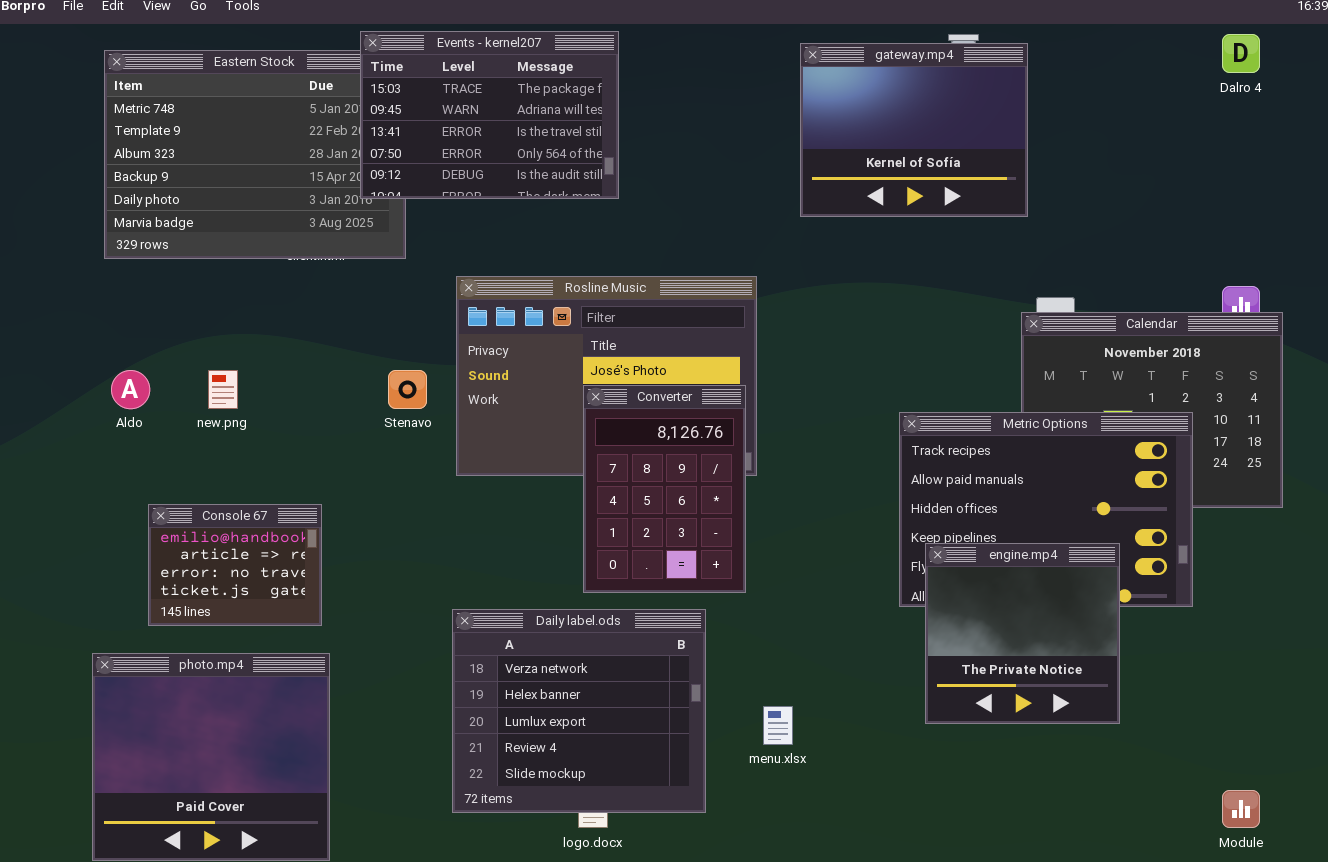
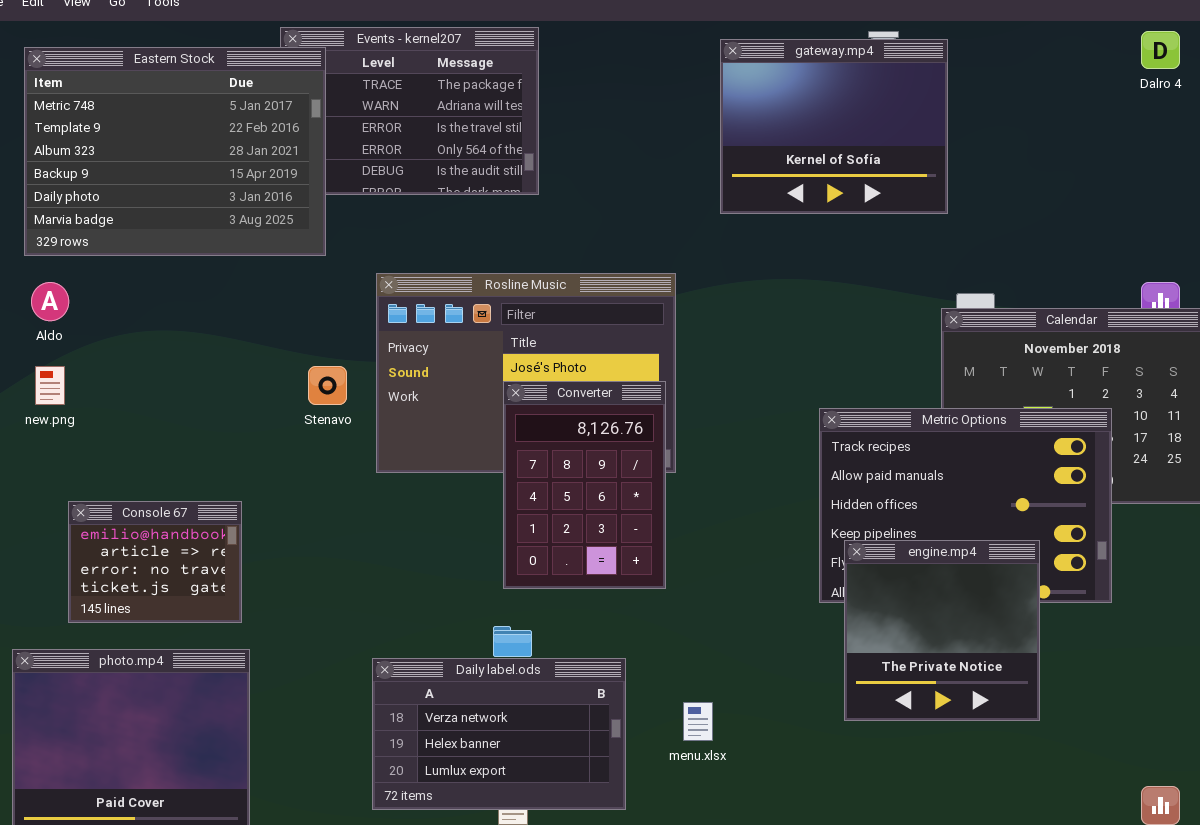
Eastern Stock: [104,50,406,259] -> [24,47,326,256], raised
Aldo: [111,370,150,409] -> [31,282,69,321], moved
new.png: [208,370,238,409] -> [35,366,65,405], moved
Daily label.ods: [452,609,706,813] -> [372,658,626,810], resized

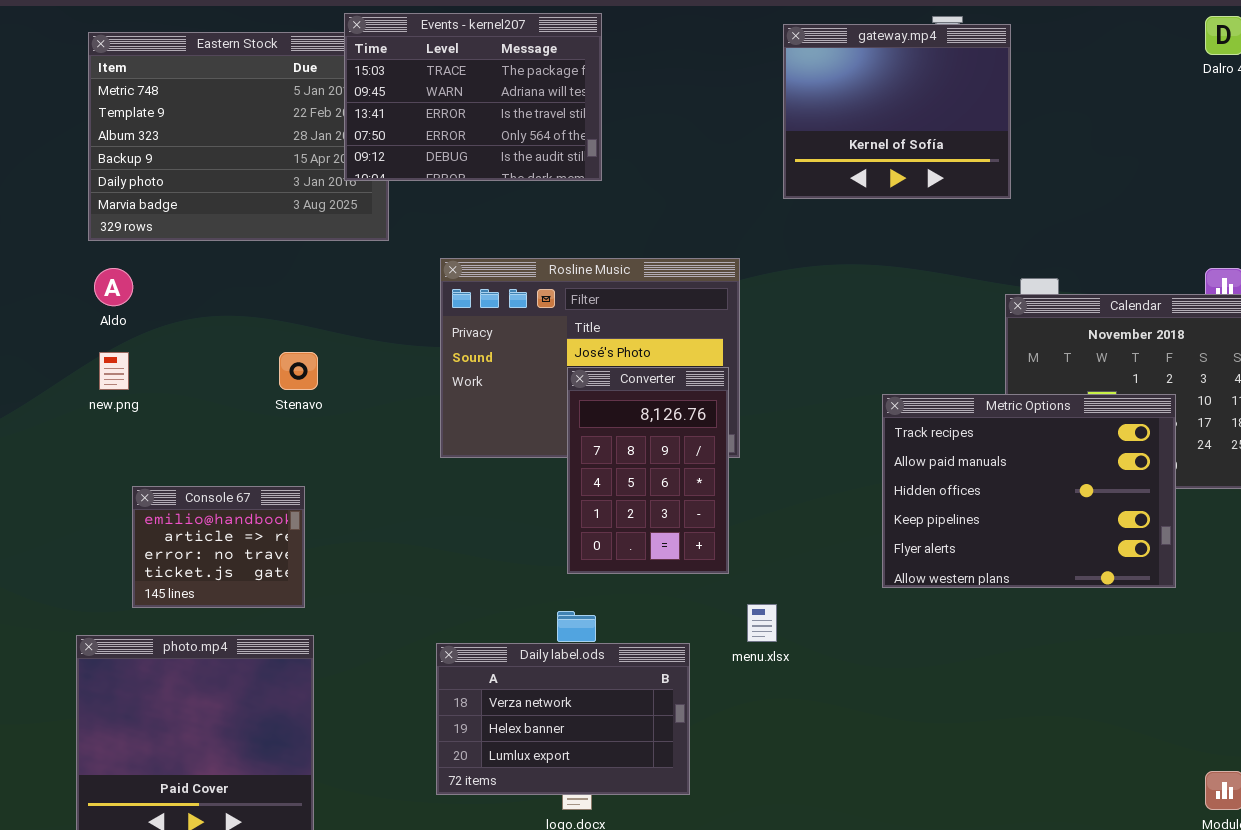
Events - kernel207: [280,27,539,195] -> [344,13,602,181], raised
Stenavo: [308,366,347,405] -> [279,352,318,390], moved
engine.mp4: [844,540,1040,721] -> none, closed
menu.xlsx: [683,702,713,741] -> [747,604,777,642], moved

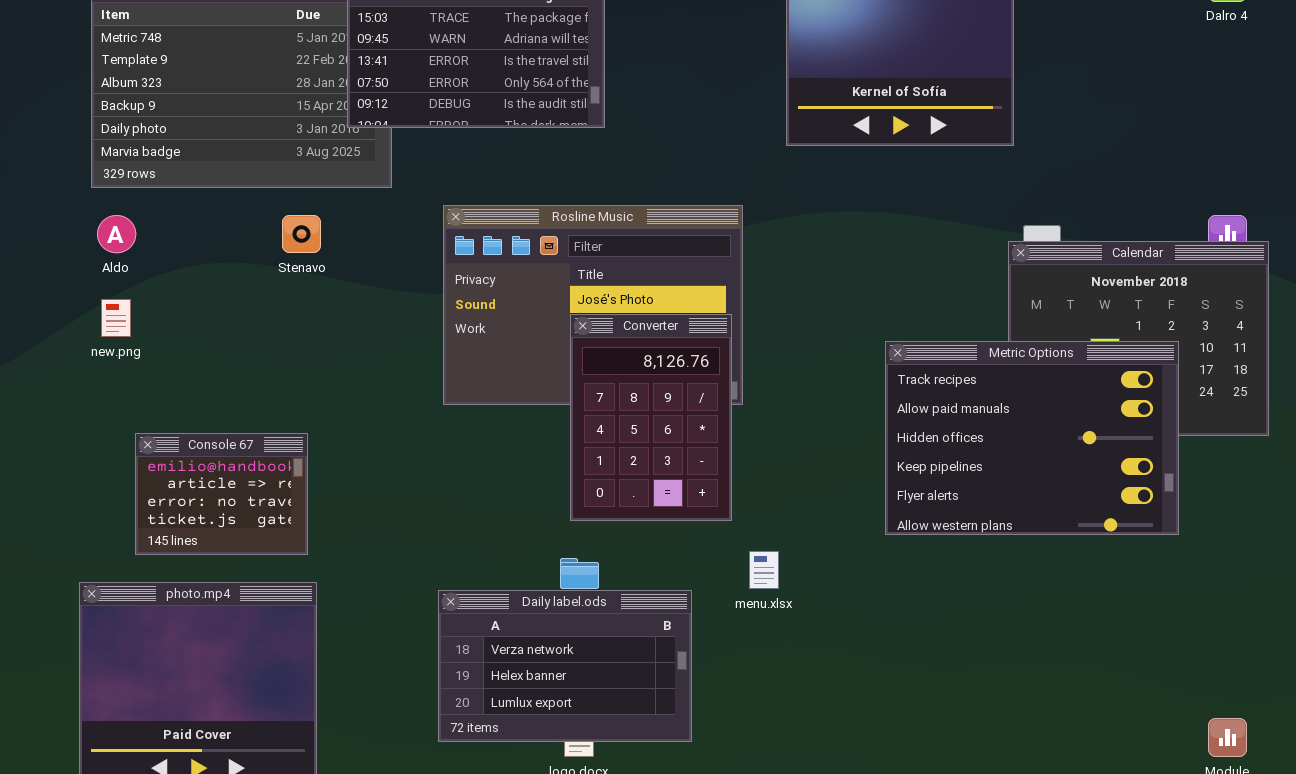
Stenavo: [279,352,318,390] -> [282,215,321,253], moved

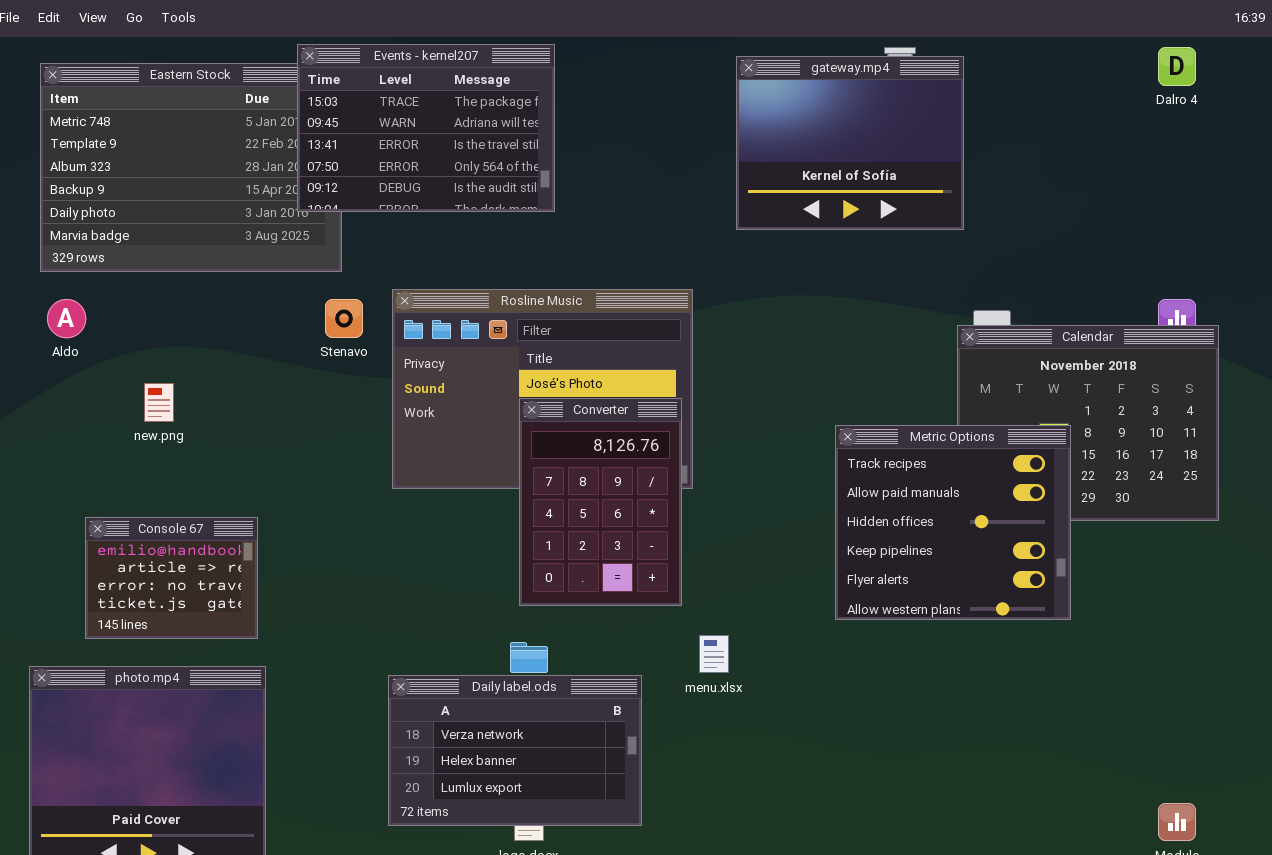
Stenavo: [282,215,321,253] -> [325,299,363,338], moved
new.png: [101,299,131,337] -> [144,383,174,422], moved
Metric Options: [885,341,1179,535] -> [835,425,1071,620], resized

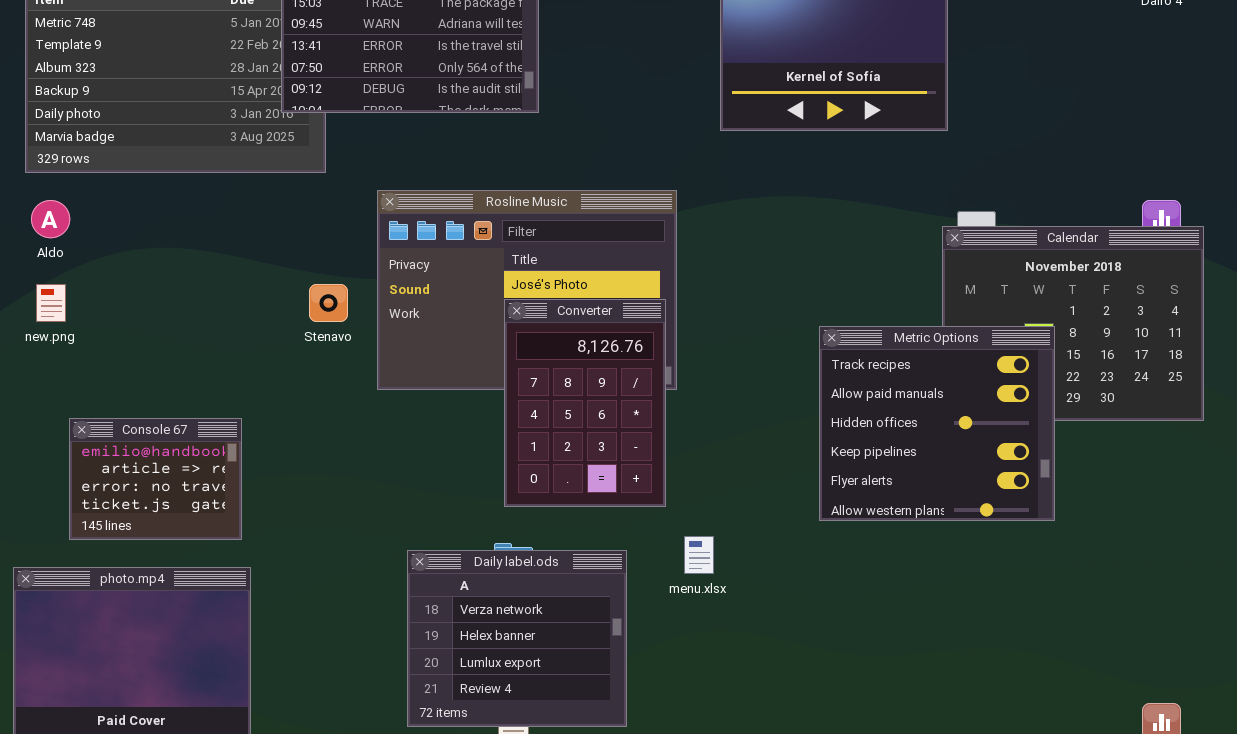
Stenavo: [325,299,363,338] -> [309,284,348,322], moved
new.png: [144,383,174,422] -> [36,284,66,322], moved
Daily label.ods: [388,675,642,826] -> [407,550,627,727], resized

